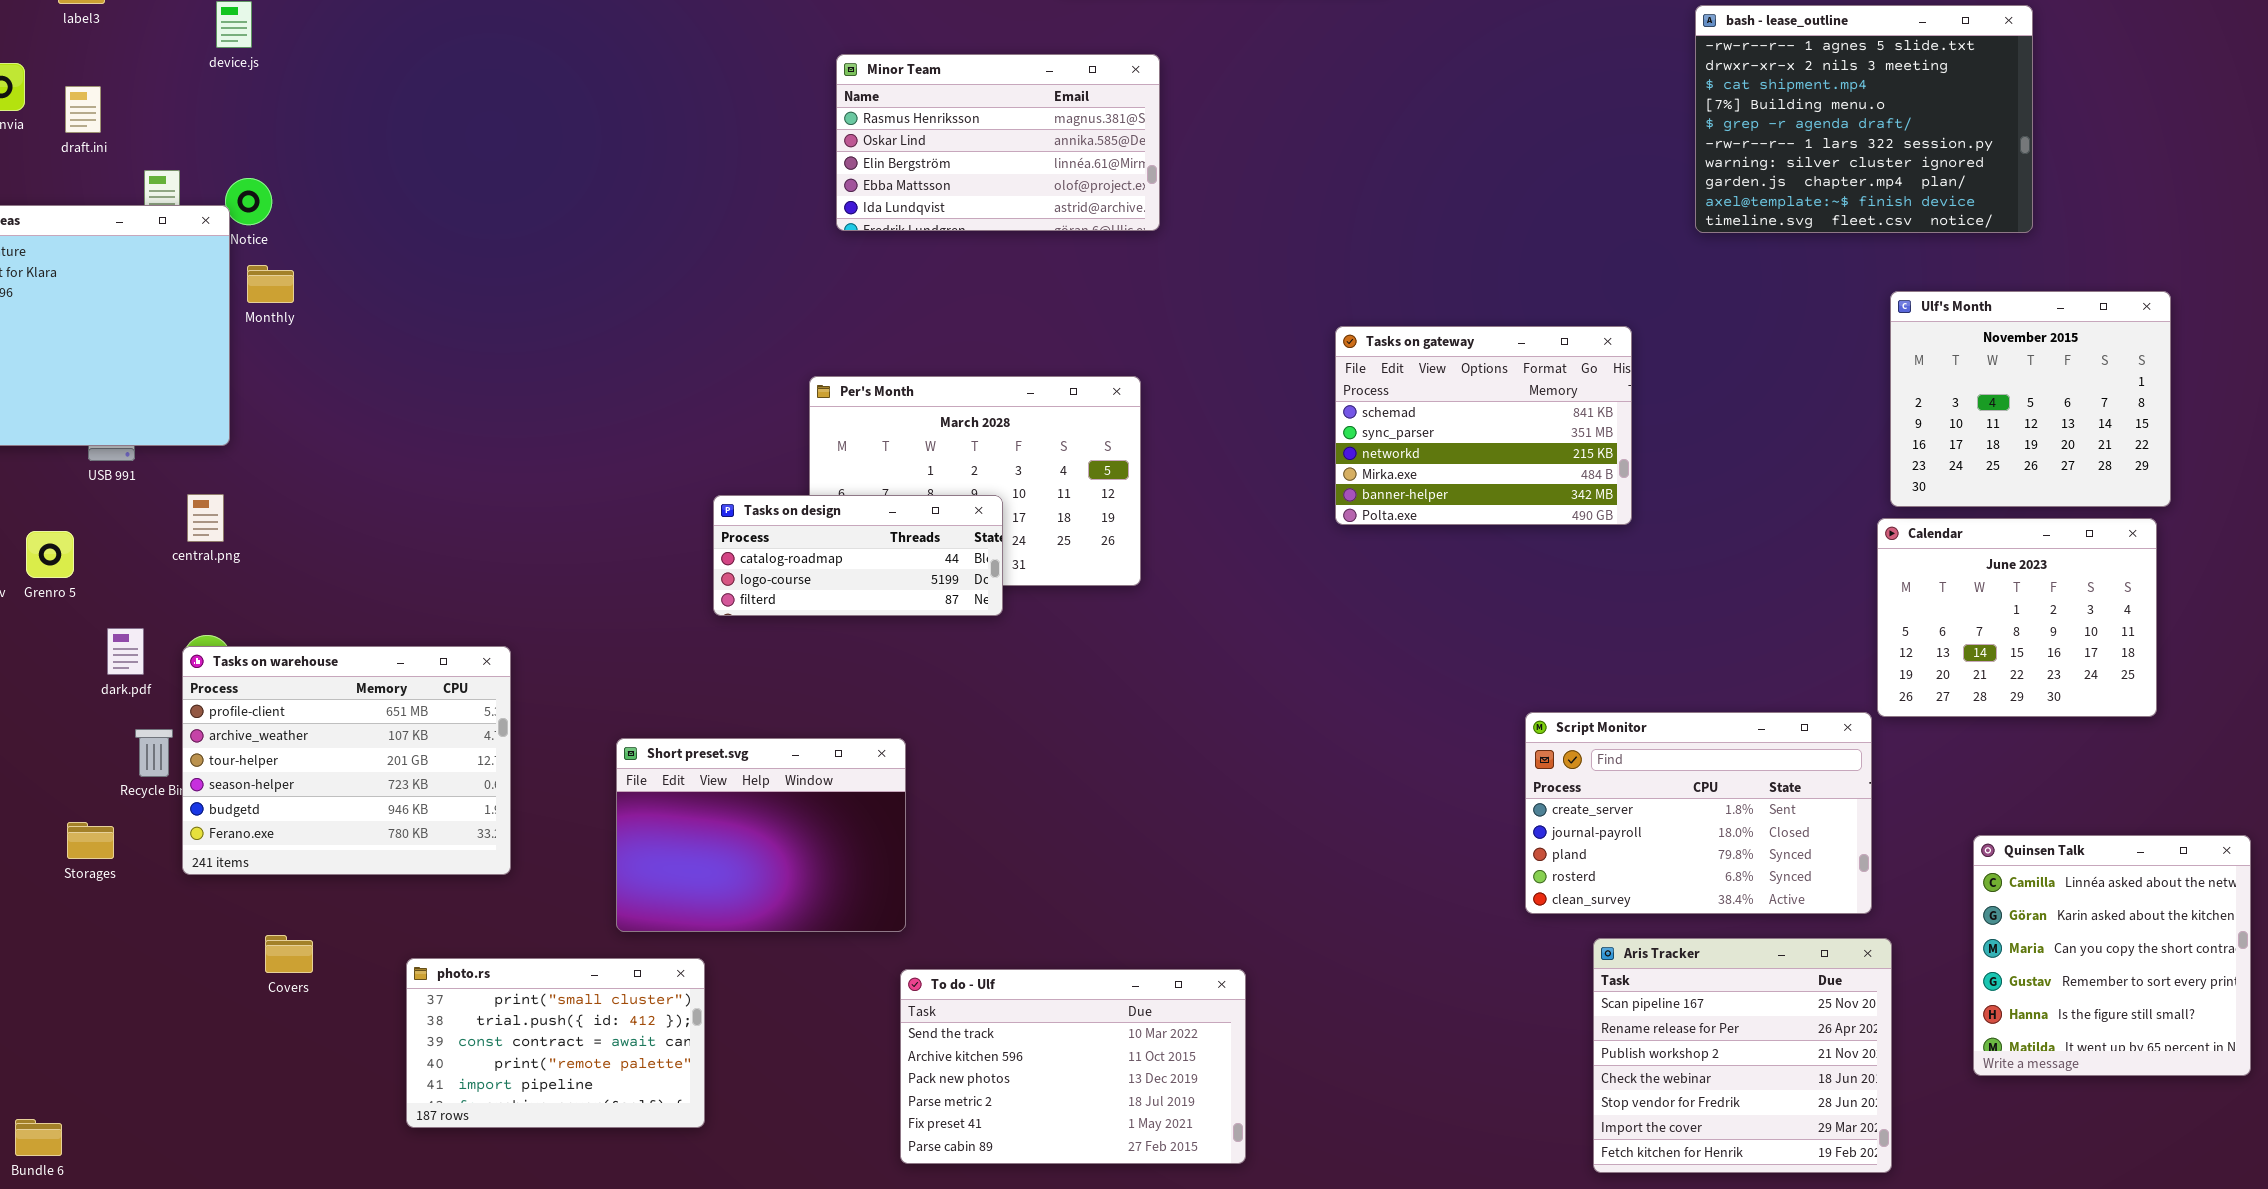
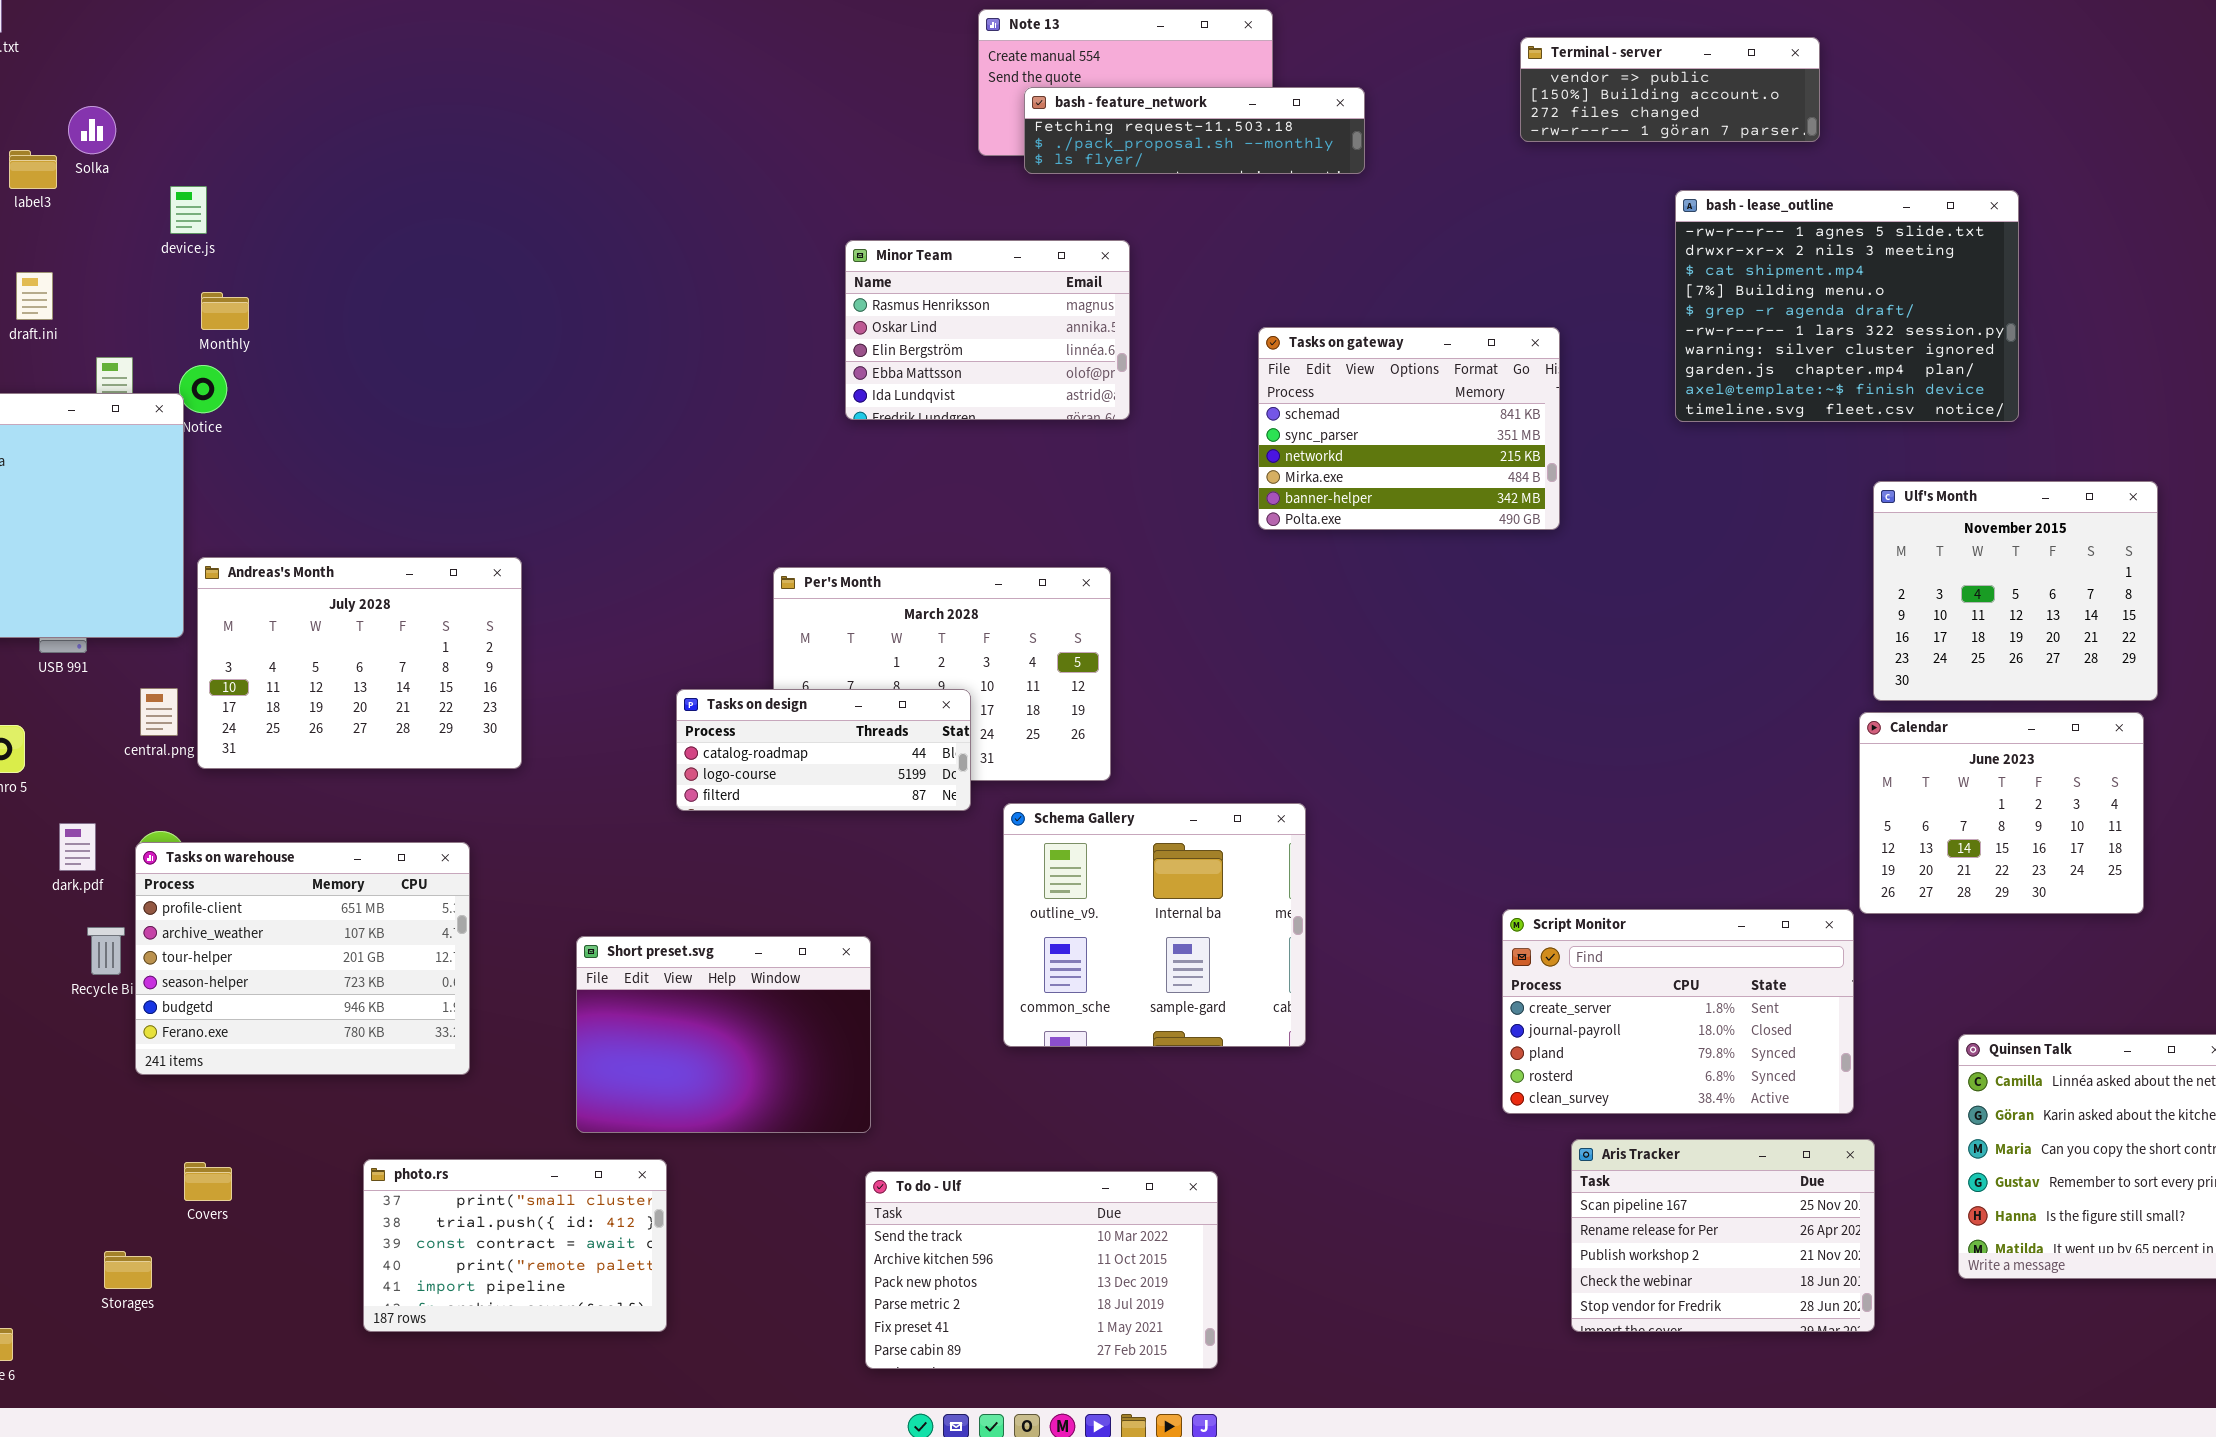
Minor Team: [836,54,1160,231] -> [845,240,1130,420], resized
Monthly: [247,265,294,303] -> [201,292,249,330], moved
Tasks on gateway: [1335,326,1632,525] -> [1258,327,1560,530], moved
Andreas's Month: none -> [197,557,522,769], opened
Schema Gallery: none -> [1003,803,1306,1047], opened
Storages: [67,822,114,859] -> [104,1251,152,1289], moved
Covers: [265,935,313,973] -> [184,1162,232,1201], moved
Aris Tracker: [1593,938,1892,1173] -> [1571,1139,1875,1332], resized

